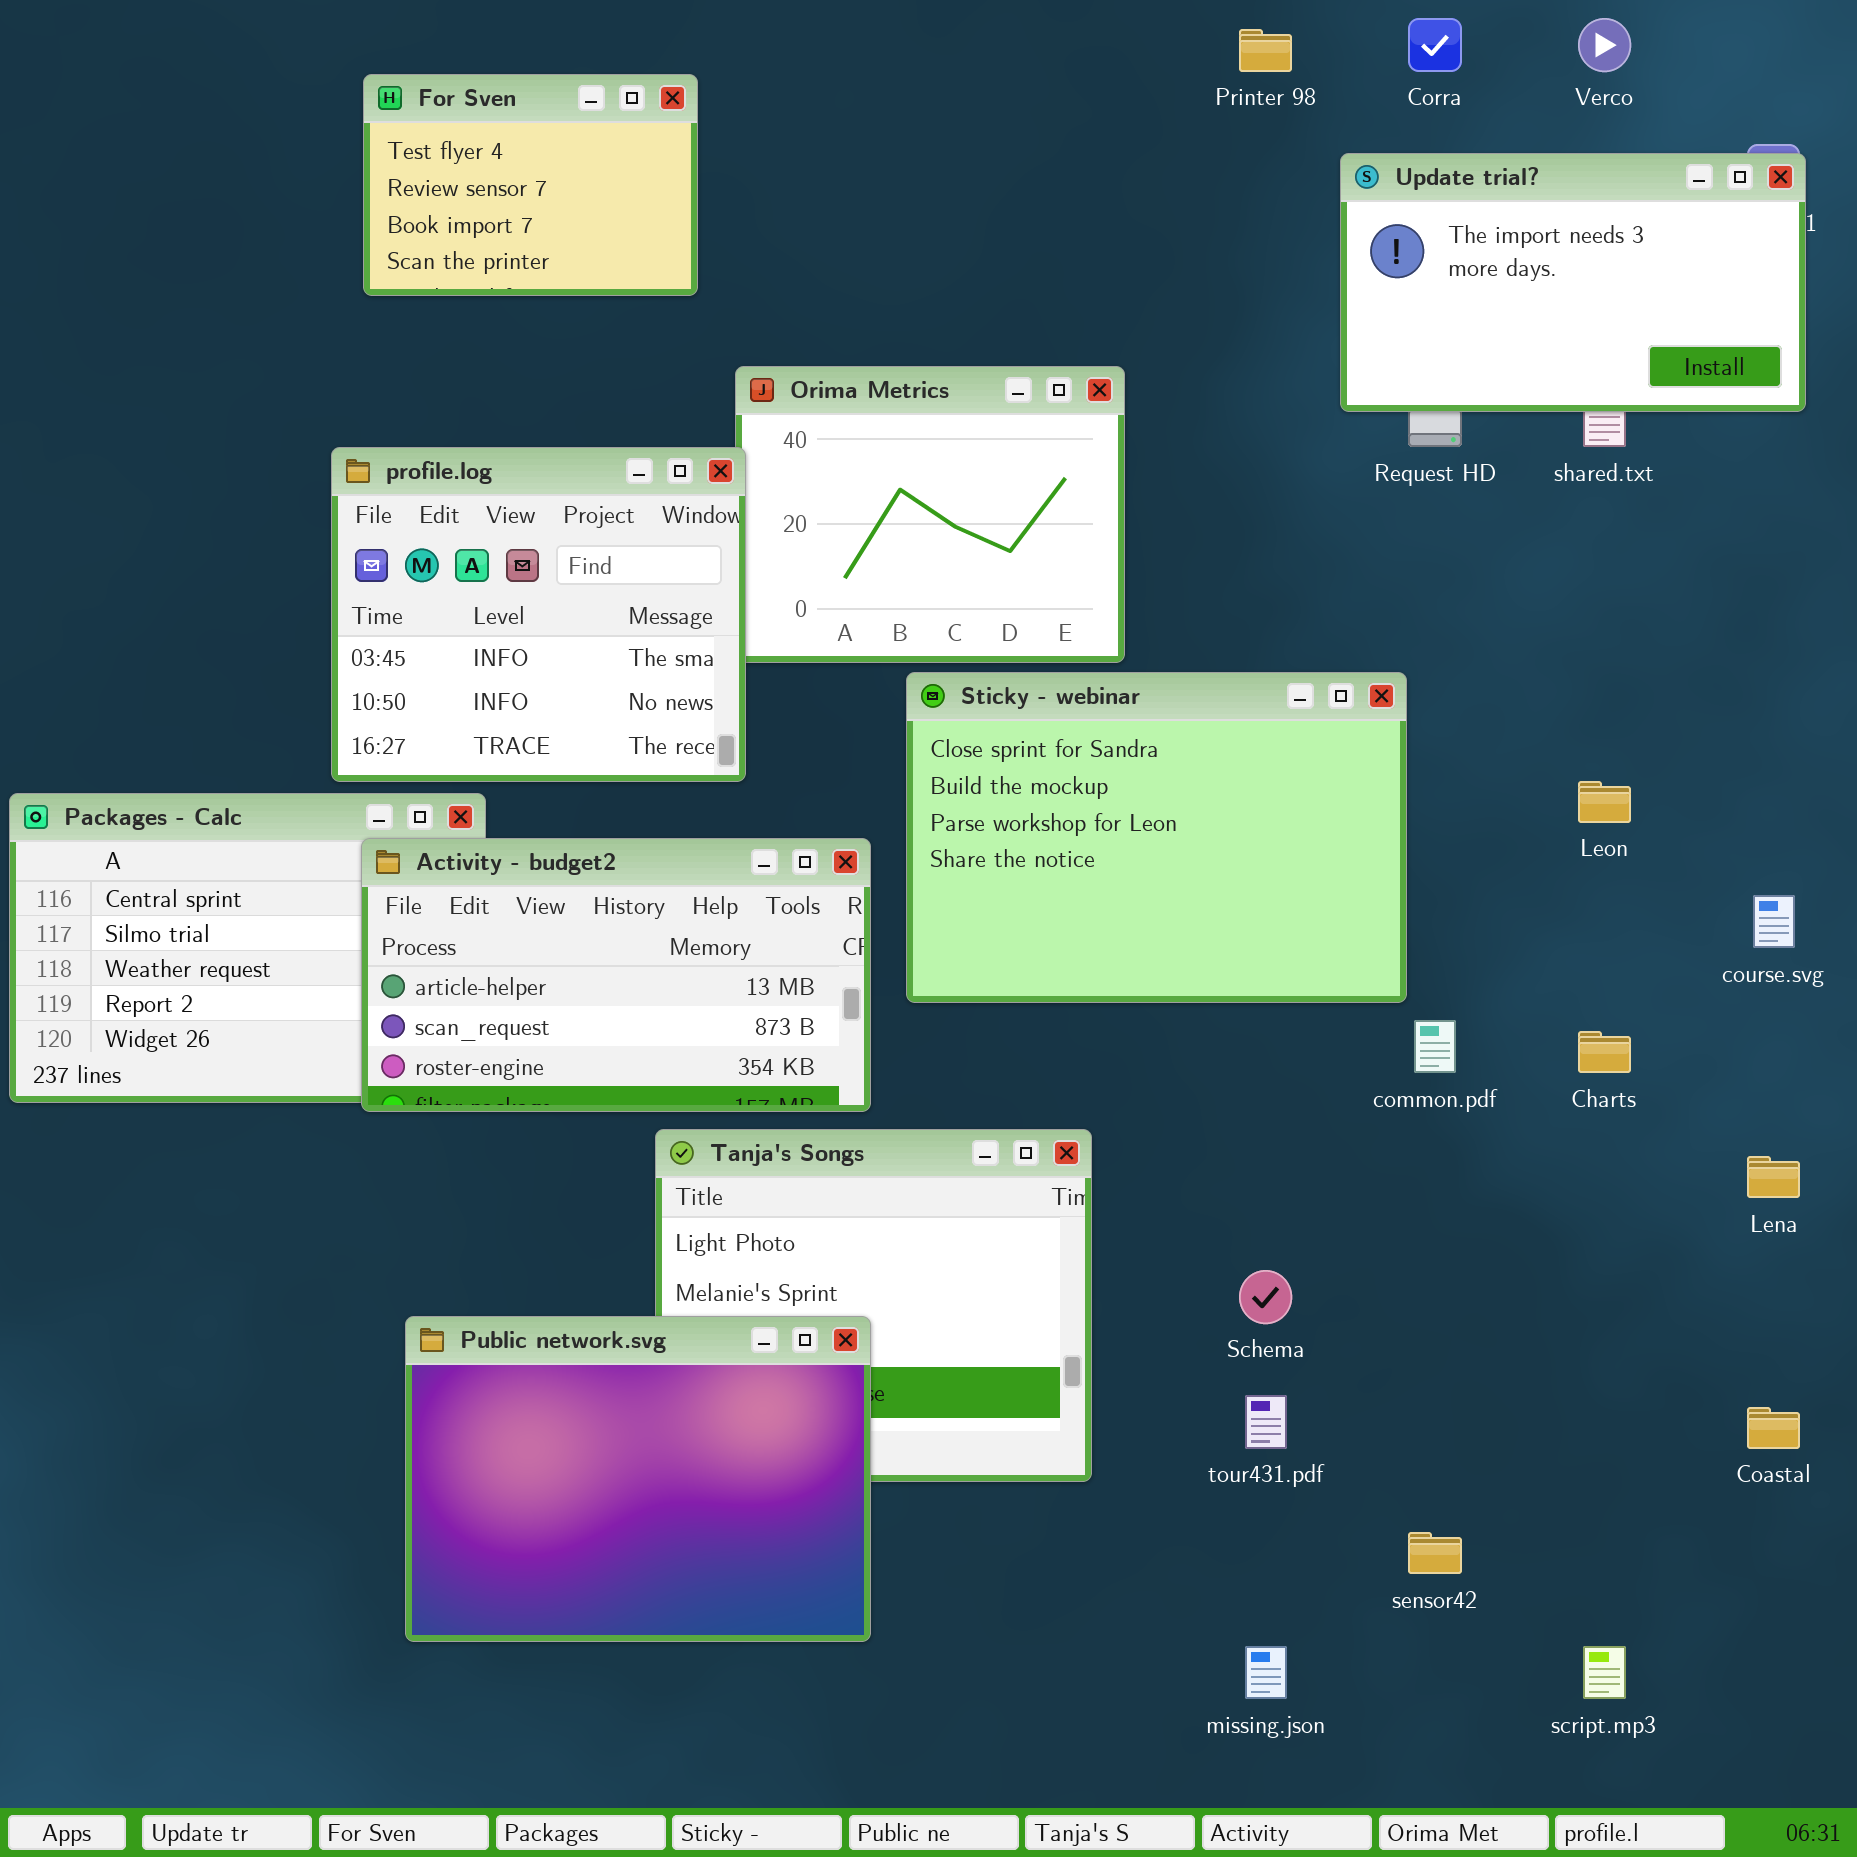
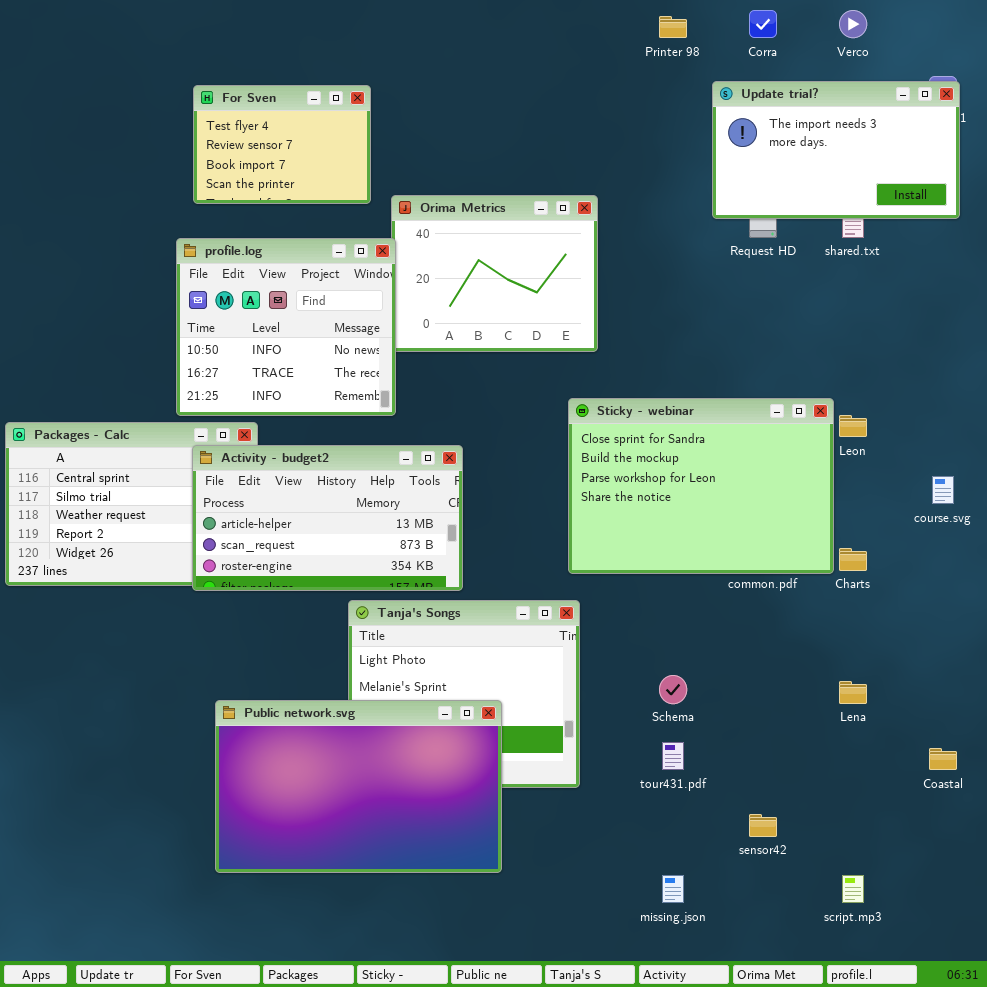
For Sven: [363,74,698,296] -> [193,85,371,204], moved
profile.log: [331,447,746,782] -> [176,238,396,416], scrolled down 1 row
Sticky - webinar: [906,672,1407,1003] -> [568,398,834,574], moved
Lena: [1747,1156,1800,1198] -> [839,681,867,704], moved
Public network.svg: [405,1316,871,1642] -> [215,700,502,873], resized

